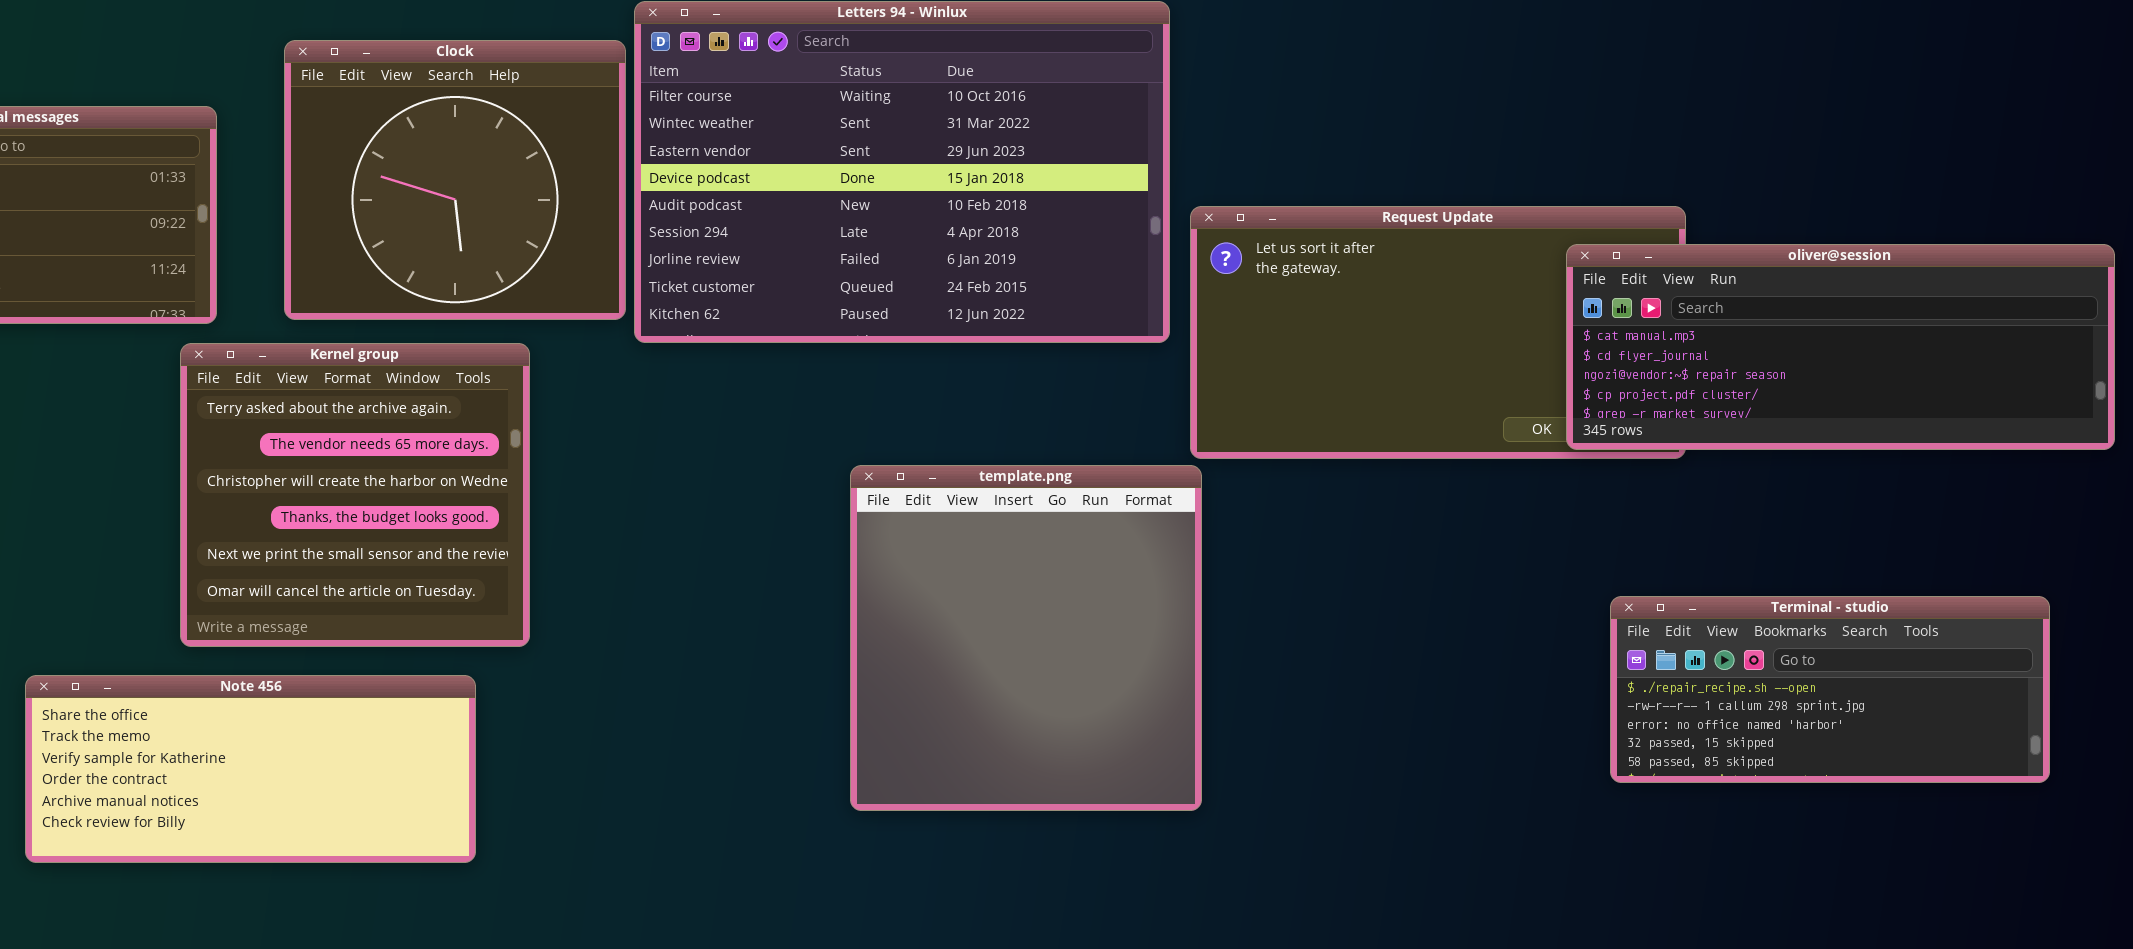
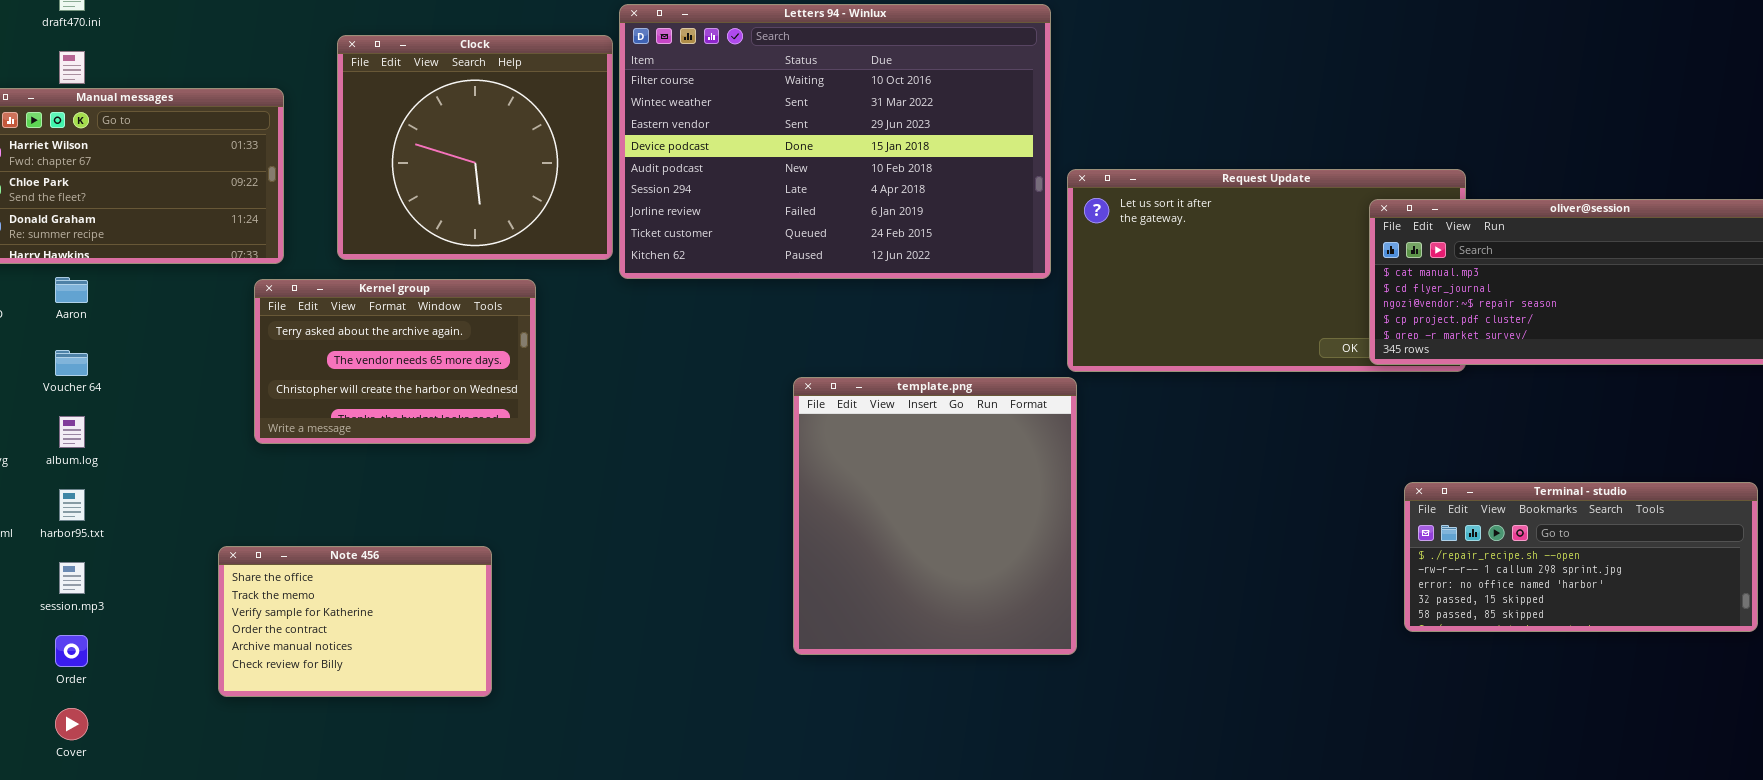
Kernel group: [180,343,530,647] -> [254,279,536,444], resized
Note 456: [25,675,476,863] -> [218,546,492,697], resized

